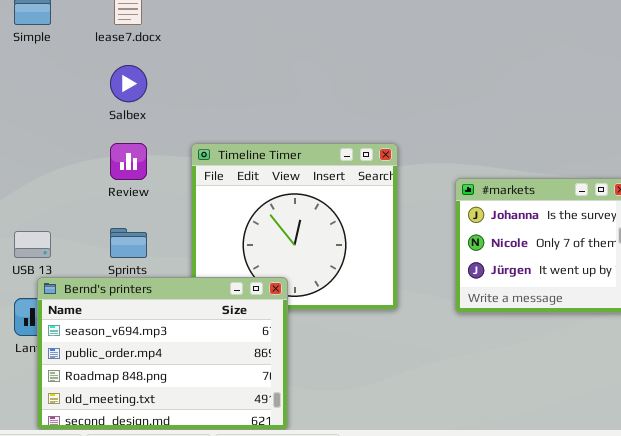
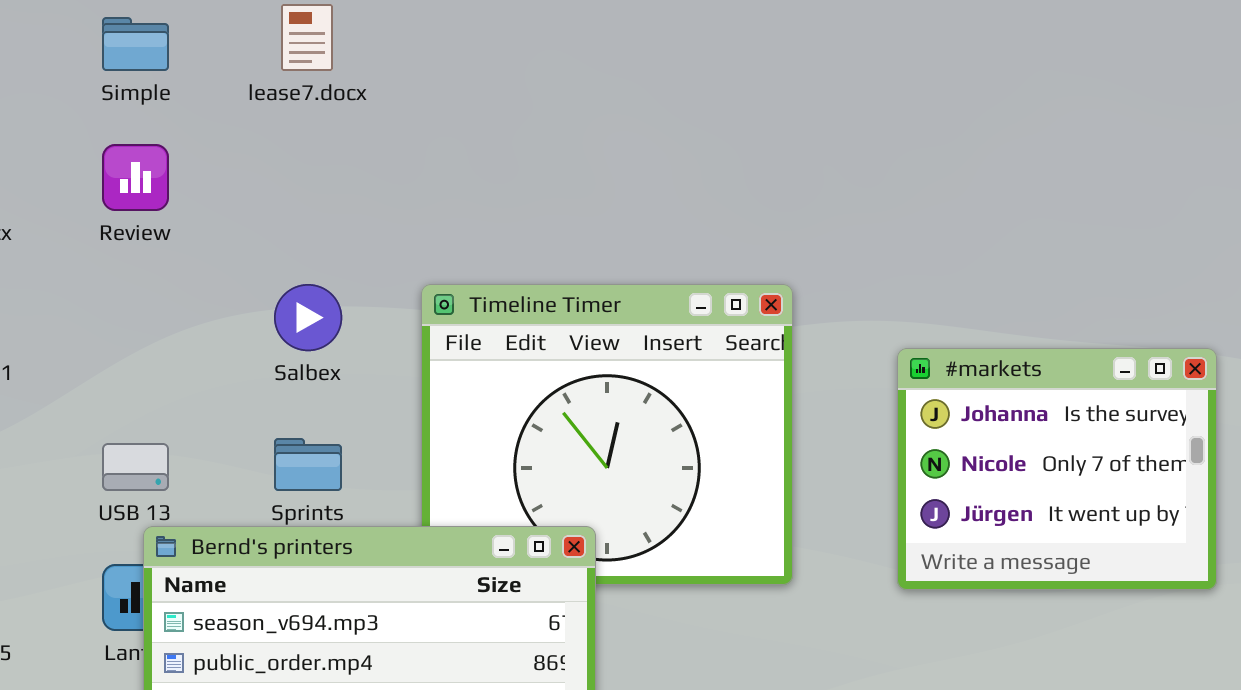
Salbex: [110,65,147,102] -> [274,284,342,351], moved
Review: [110,143,147,180] -> [102,144,169,211], moved

